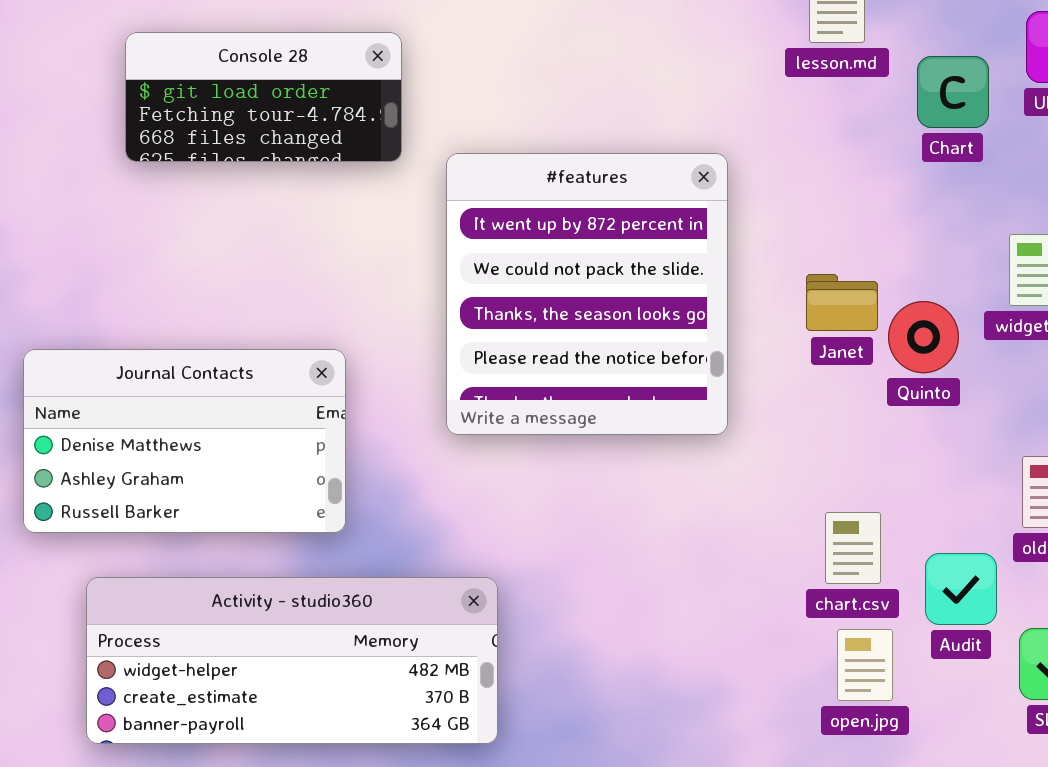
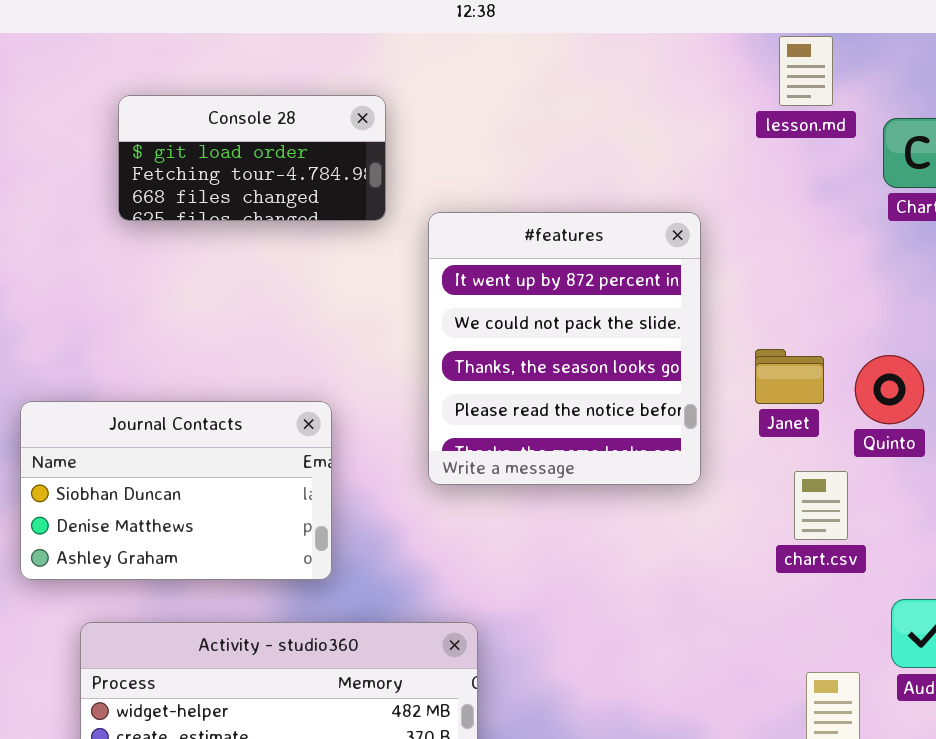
Janet: [806,274,878,331] -> [755,349,824,404], moved
Journal Contacts: [23,349,346,533] -> [20,401,332,580], scrolled up 1 row
chart.csv: [825,512,881,584] -> [794,471,848,540], moved

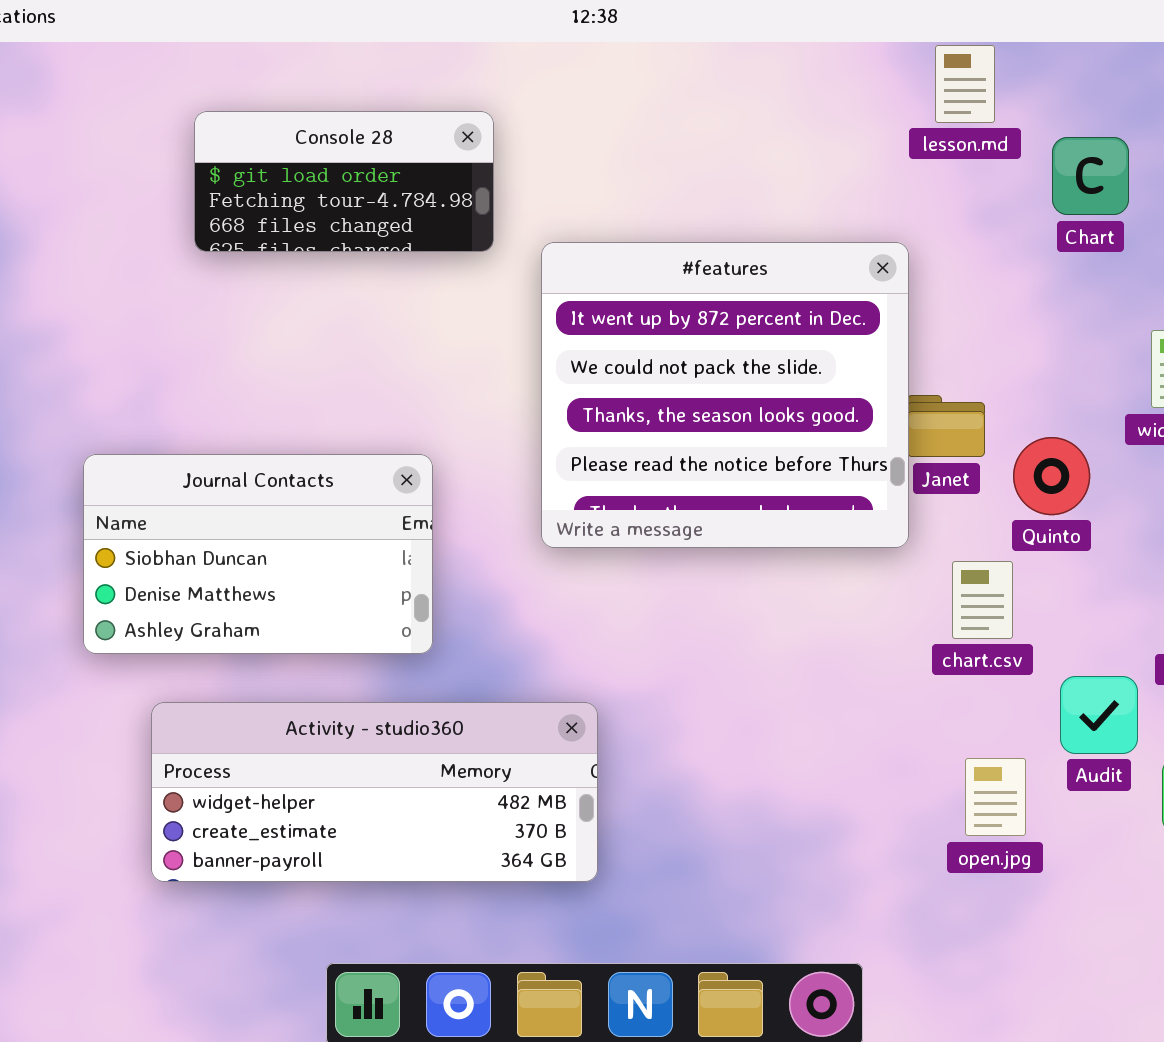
#features: [428,212,701,485] -> [541,242,909,548], resized
Quinto: [855,355,924,424] -> [1013,437,1090,515], moved
chart.csv: [794,471,848,540] -> [952,561,1013,639], moved

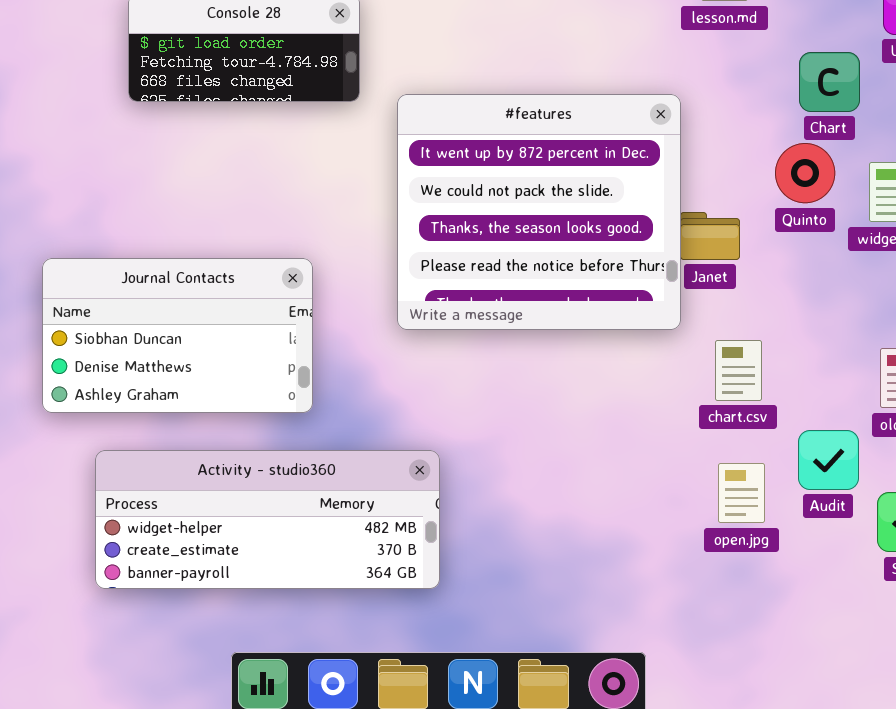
Chart: [1052,137,1129,215] -> [799,52,860,112], moved
Quinto: [1013,437,1090,515] -> [775,143,835,203], moved
open.jpg: [965,758,1026,836] -> [718,463,765,523], moved

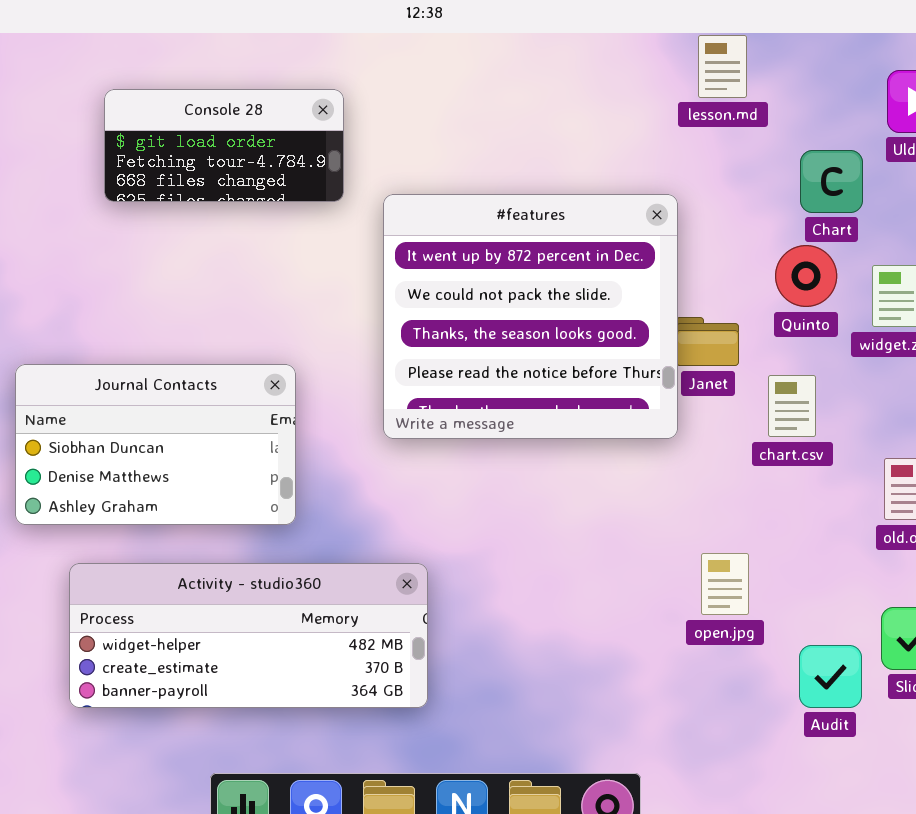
chart.csv: [715,340,762,401] -> [768,375,816,437], moved
Audit: [798,430,859,490] -> [799,645,862,708], moved
open.jpg: [718,463,765,523] -> [701,553,749,615], moved

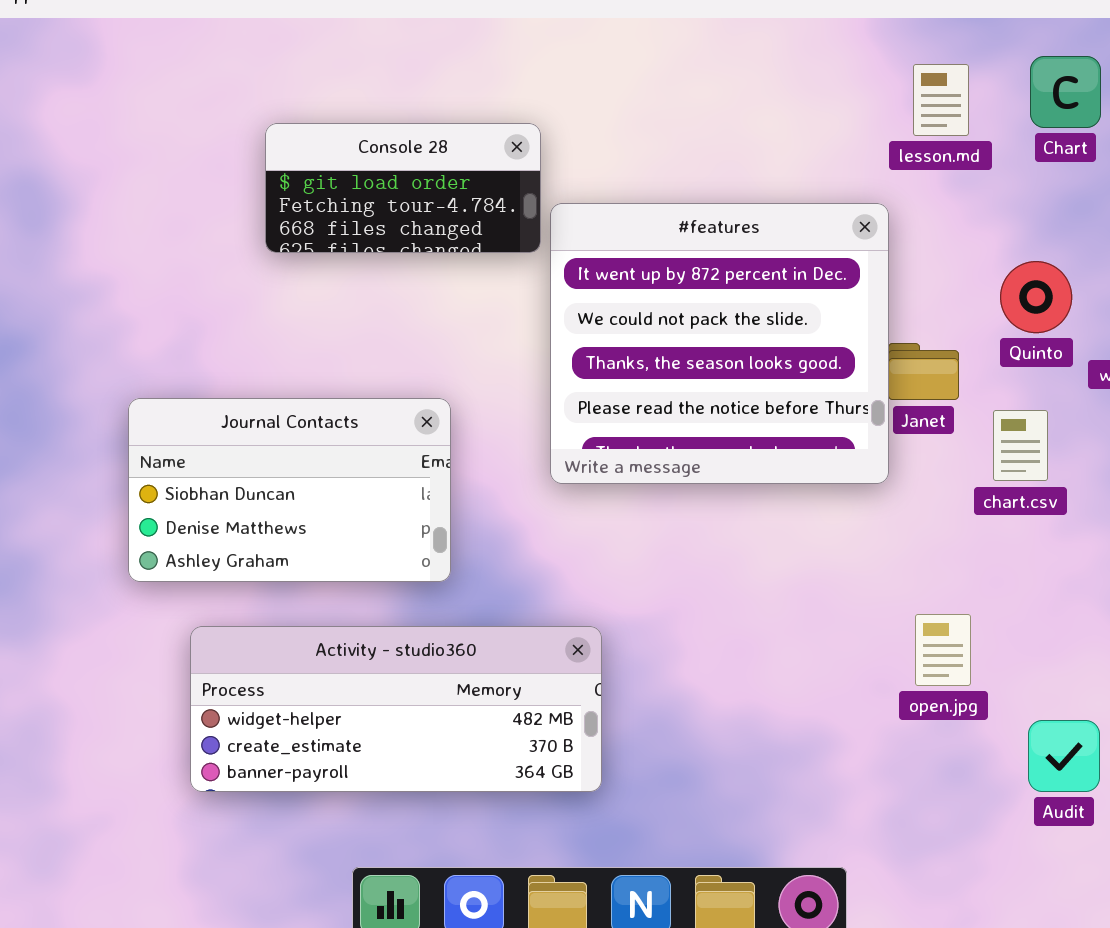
lesson.md: [698,35,747,98] -> [913,64,969,136], moved
Console 28: [104,89,344,202] -> [265,123,541,253], moved
Chart: [800,150,863,213] -> [1030,56,1101,128], moved

